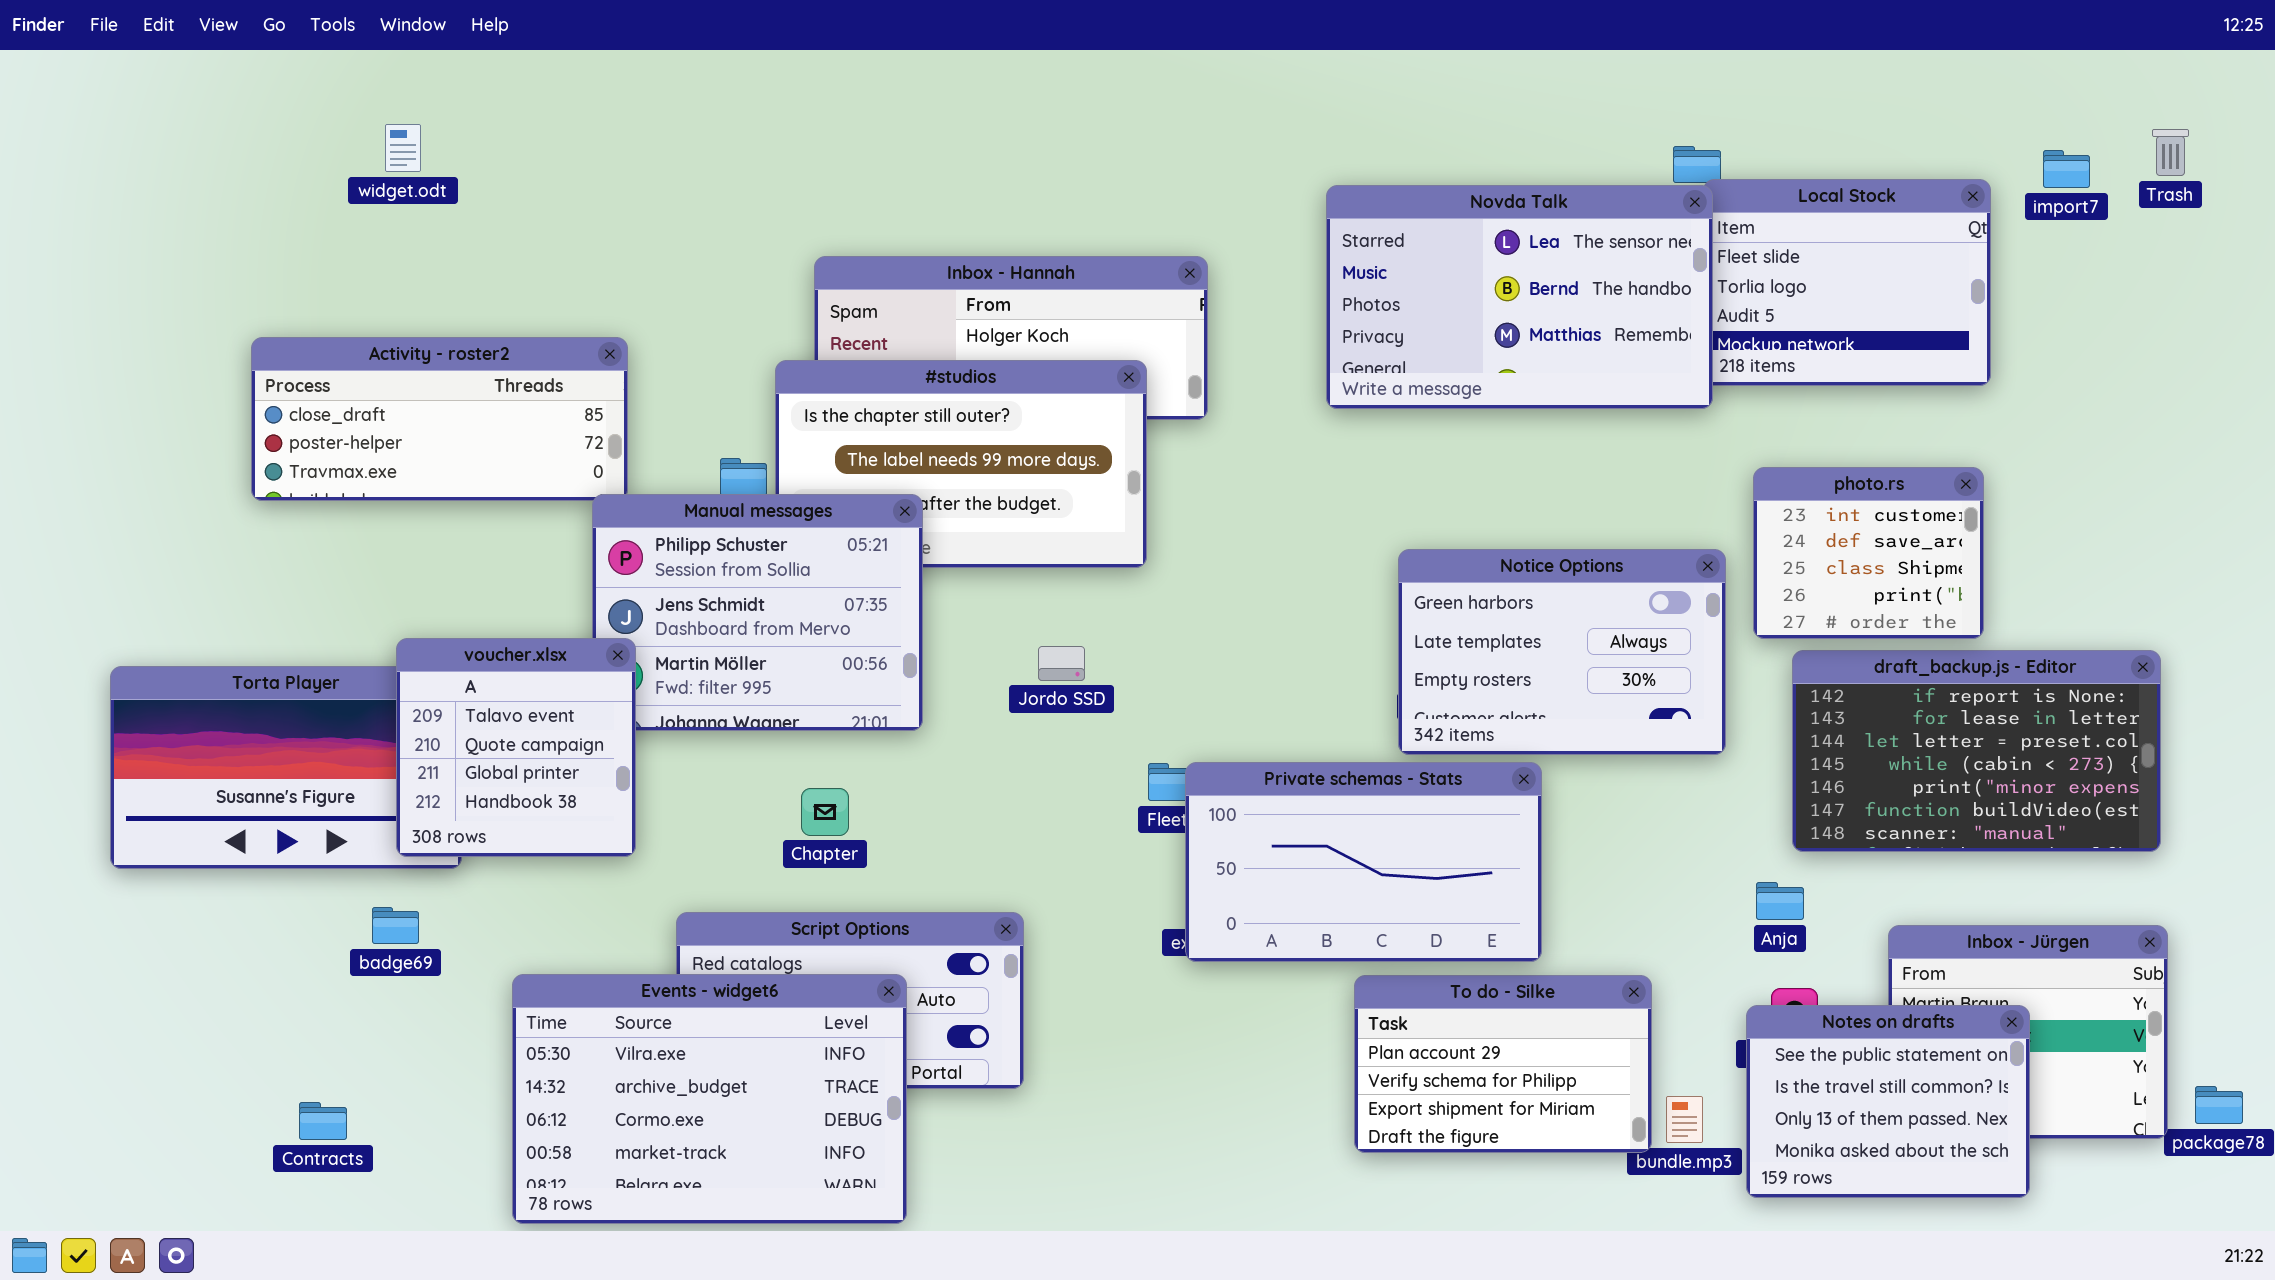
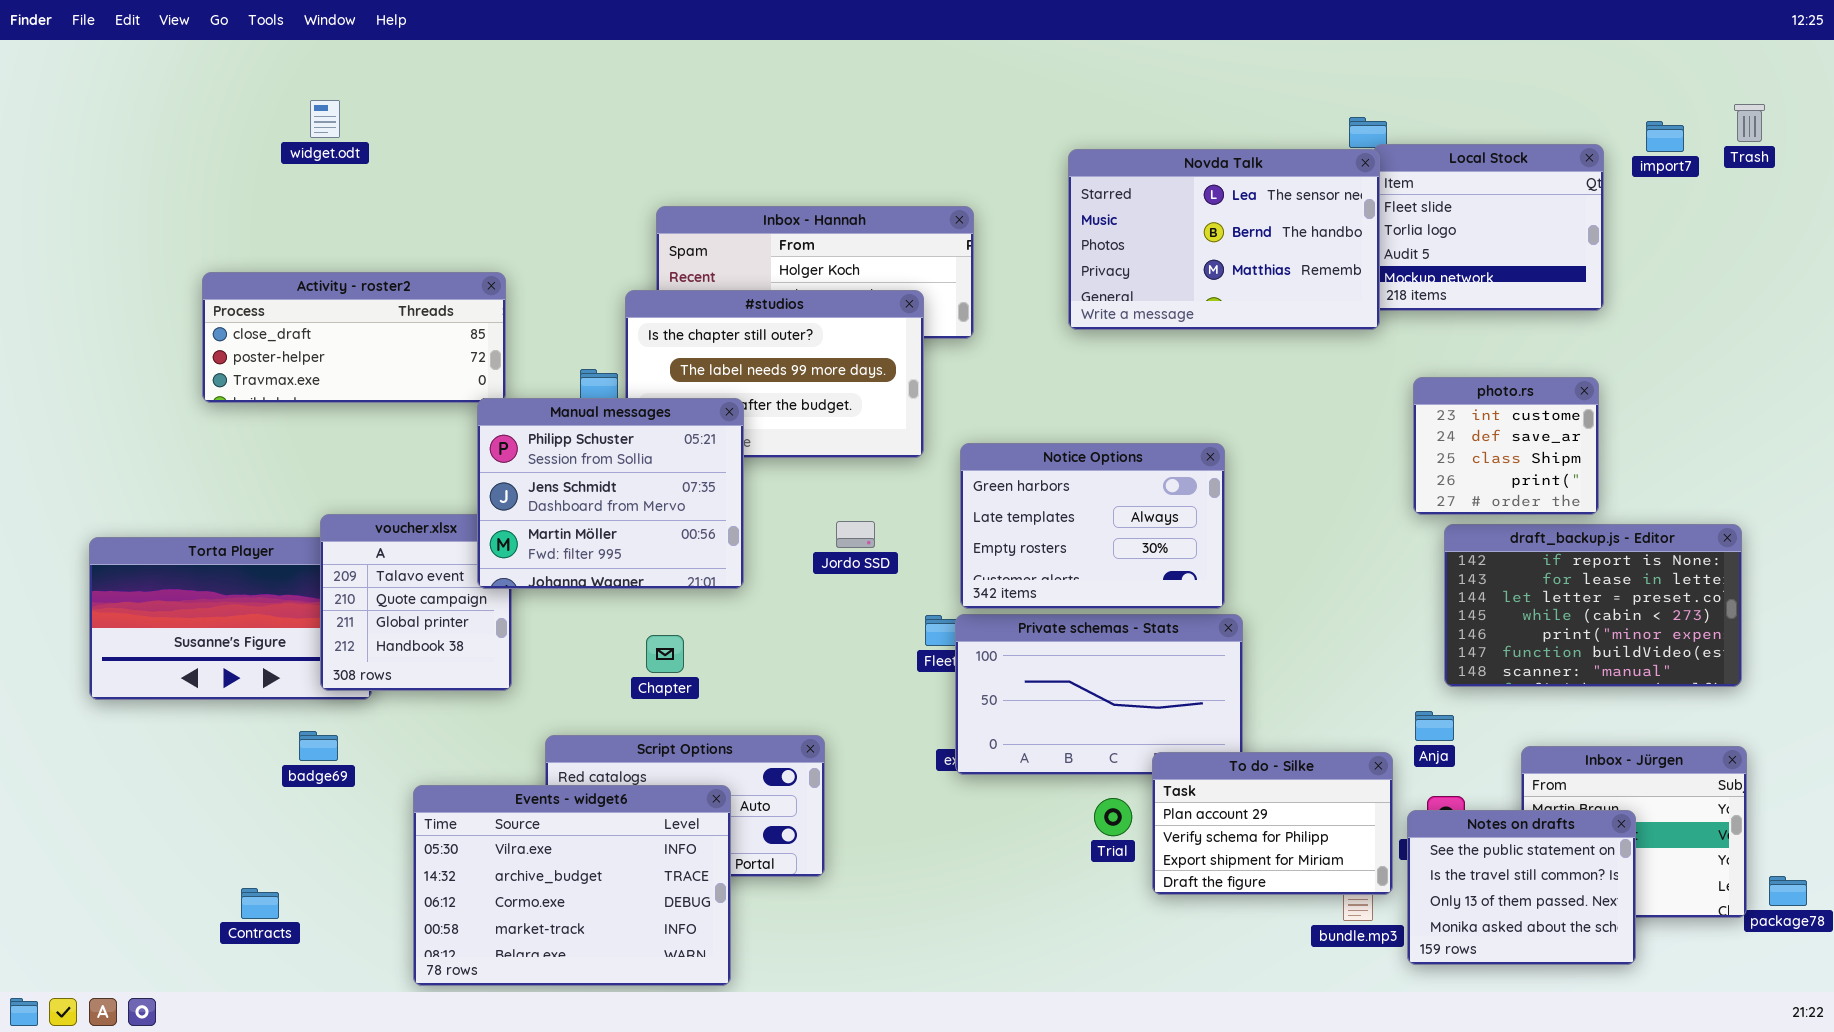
Manual messages: [592,494,923,731] -> [477,398,744,589], raised
Notice Options: [1398,549,1726,755] -> [960,443,1225,609], moved
To do - Silke: [1354,975,1652,1153] -> [1152,752,1393,895], moved

